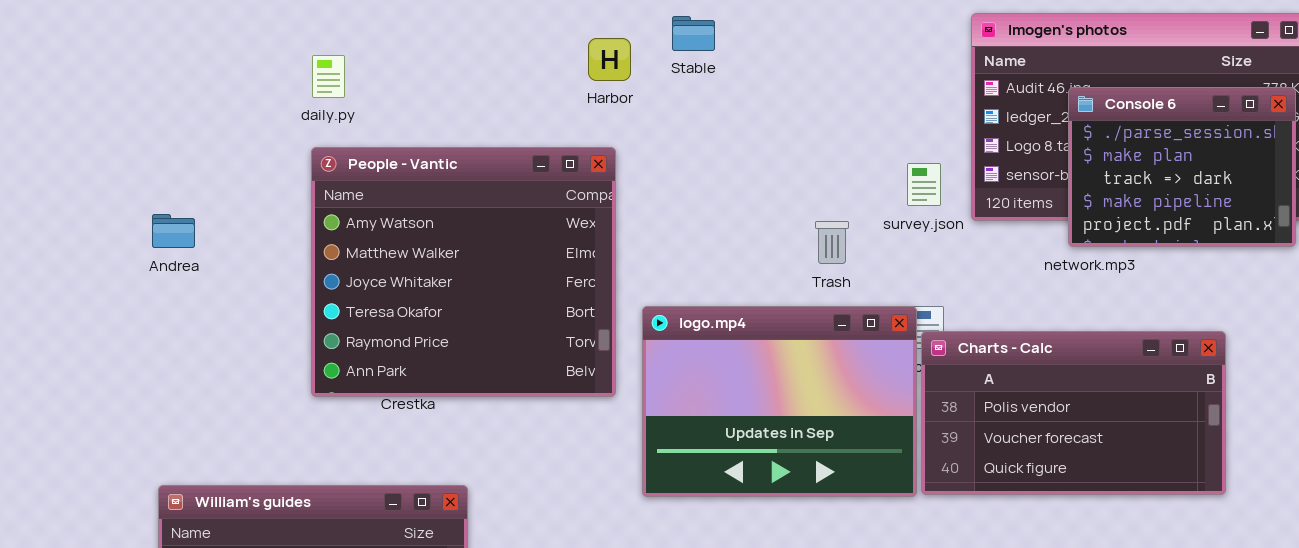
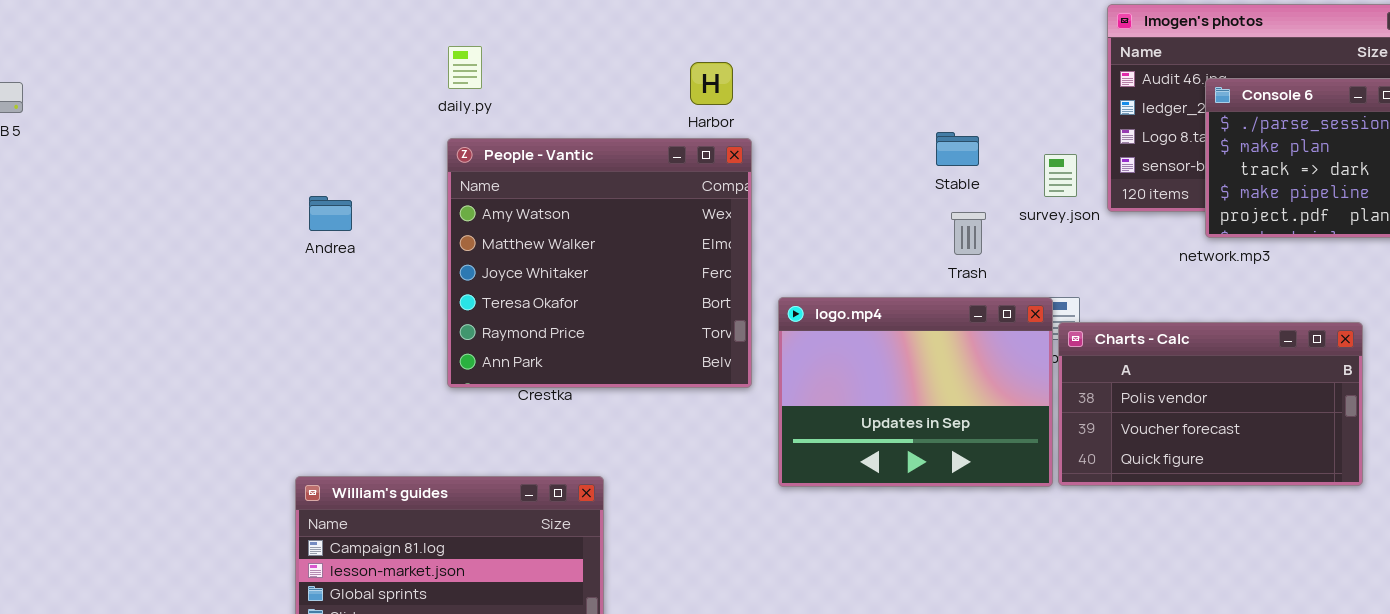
Stable: [672,16,715,51] -> [936,132,979,166], moved
Harbor: [588,38,631,81] -> [690,62,733,105], moved
Andrea: [152,214,195,248] -> [309,196,352,231], moved

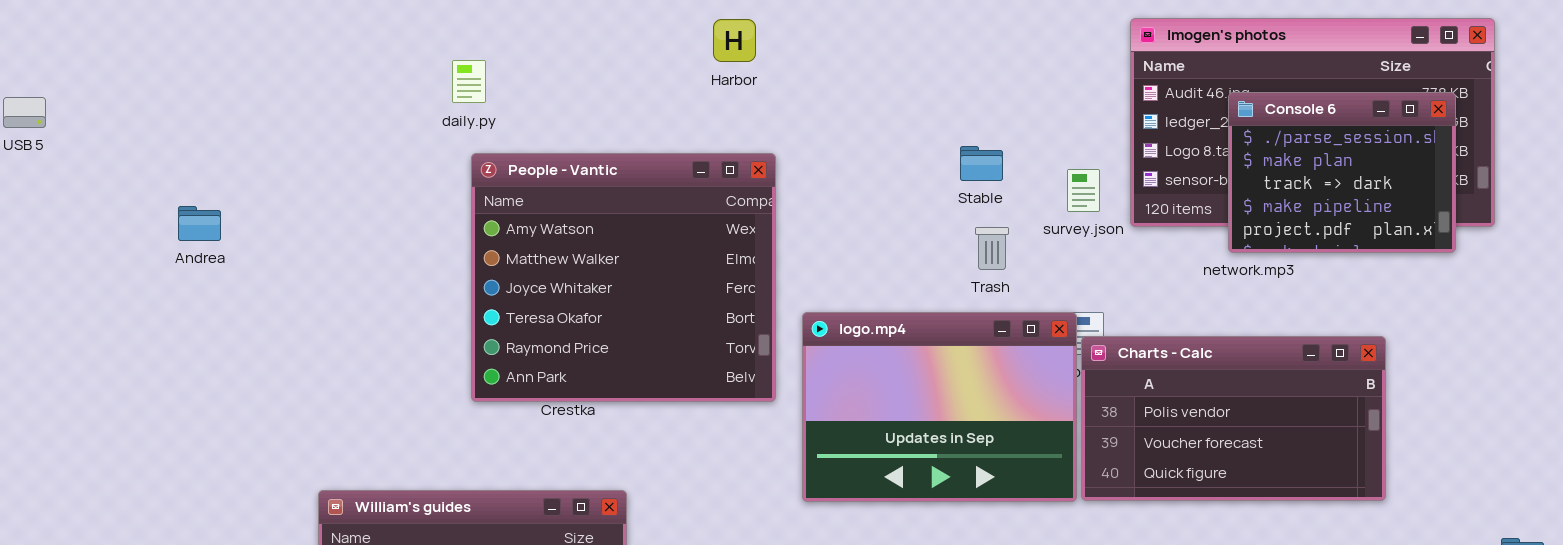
daily.py: [448,46,482,89] -> [452,60,486,103], moved
Harbor: [690,62,733,105] -> [713,19,756,62], moved
Andrea: [309,196,352,231] -> [178,206,221,241], moved

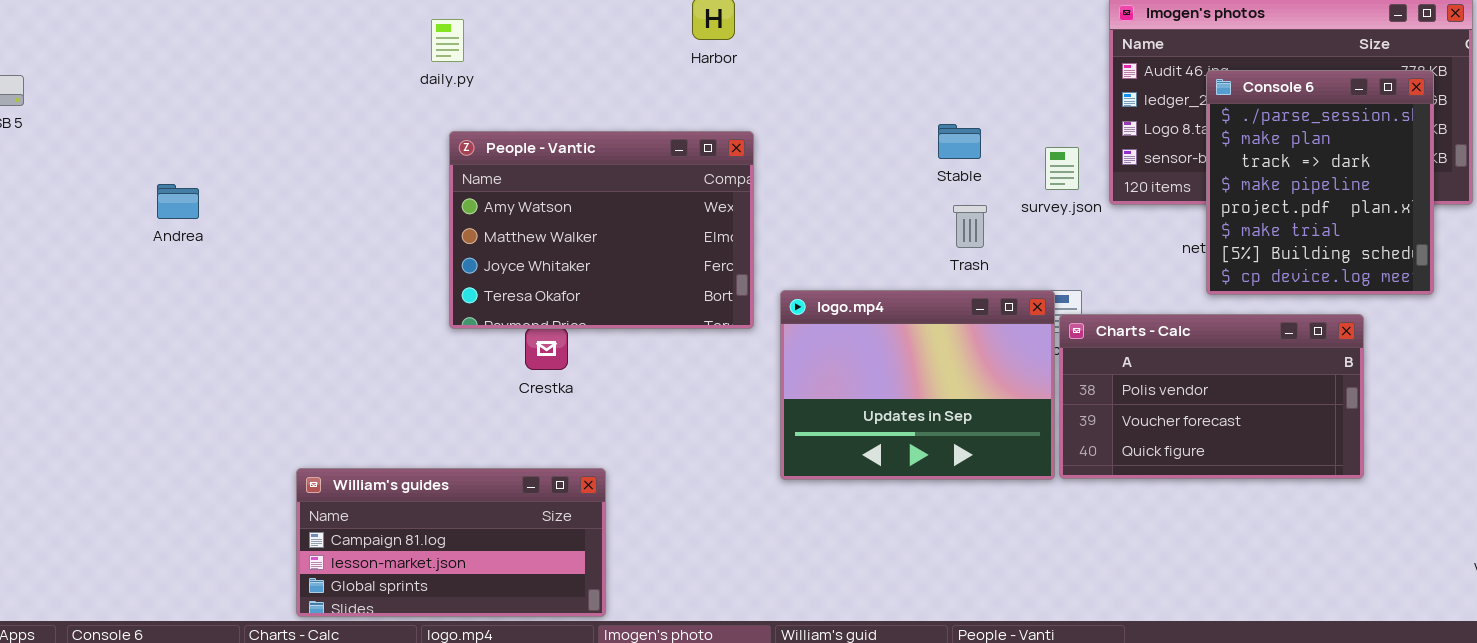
daily.py: [452,60,486,103] -> [431,19,464,62], moved
Console 6: [1228,92,1456,253] -> [1206,70,1434,295], resized
People - Vantic: [471,153,776,402] -> [449,131,754,329], resized

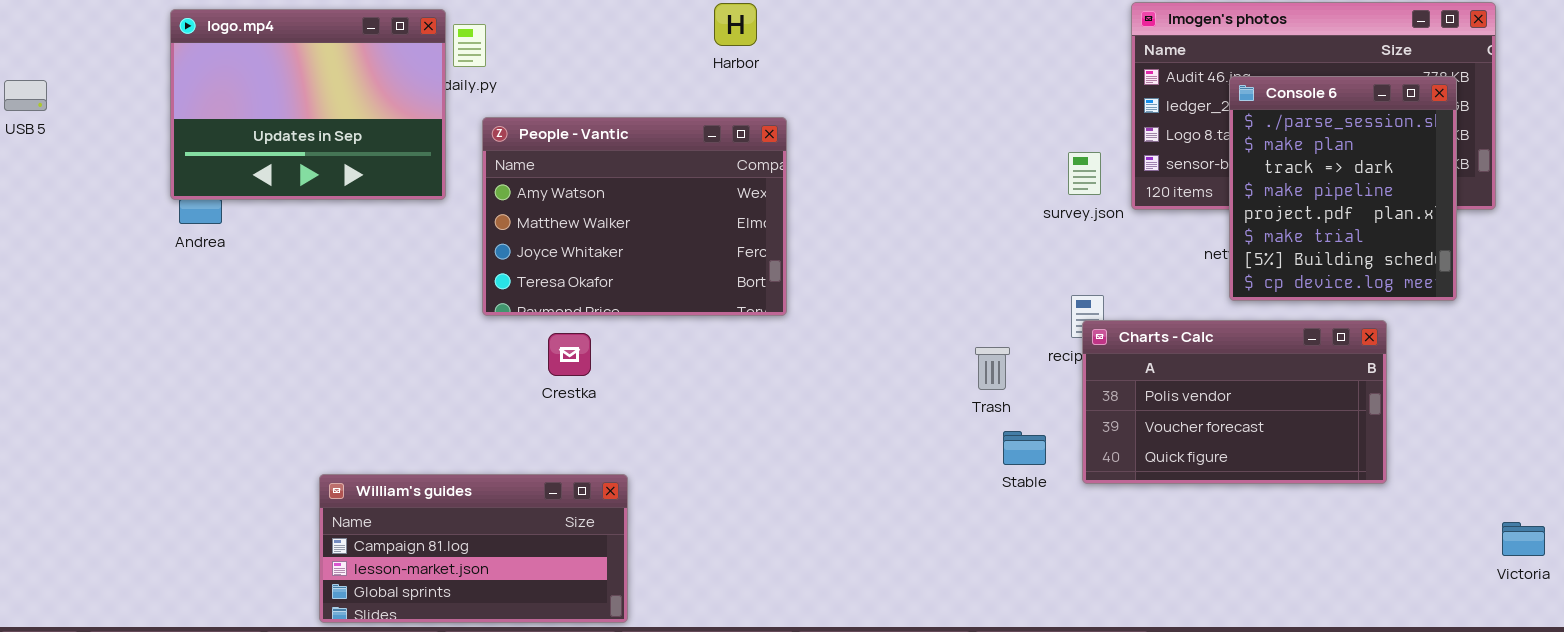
Stable: [938,124,981,159] -> [1003,431,1046,465], moved
People - Vantic: [449,131,754,329] -> [482,117,787,316], moved
Trash: [953,205,987,248] -> [975,347,1010,390], moved
logo.mp4: [780,290,1055,480] -> [170,9,446,200], moved

